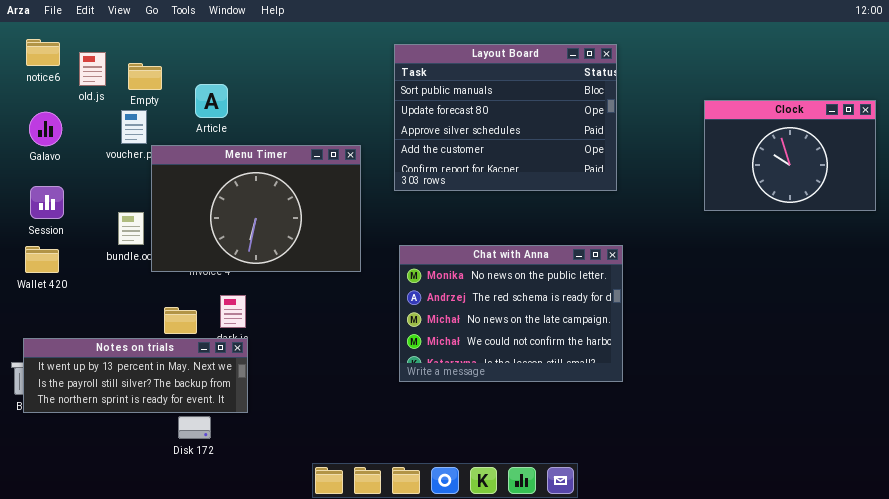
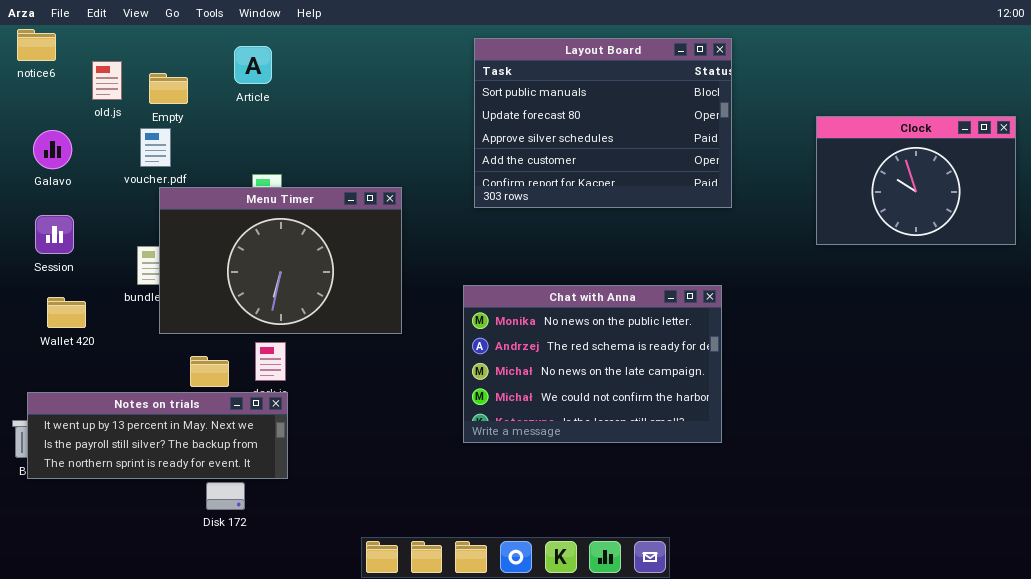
notice6: [26,39,60,66] -> [17,29,56,61], moved
Layout Board: [394,44,617,191] -> [474,38,732,208], moved
Article: [195,84,228,118] -> [234,46,272,84], moved
Menu Timer: [151,145,361,272] -> [159,187,402,334], moved
Wallet 420: [25,246,59,273] -> [47,297,86,328], moved

